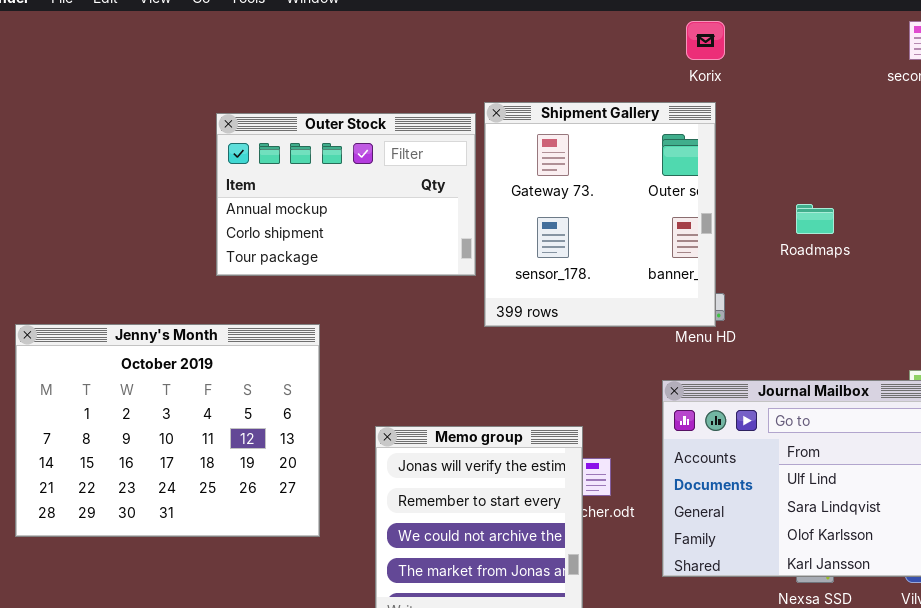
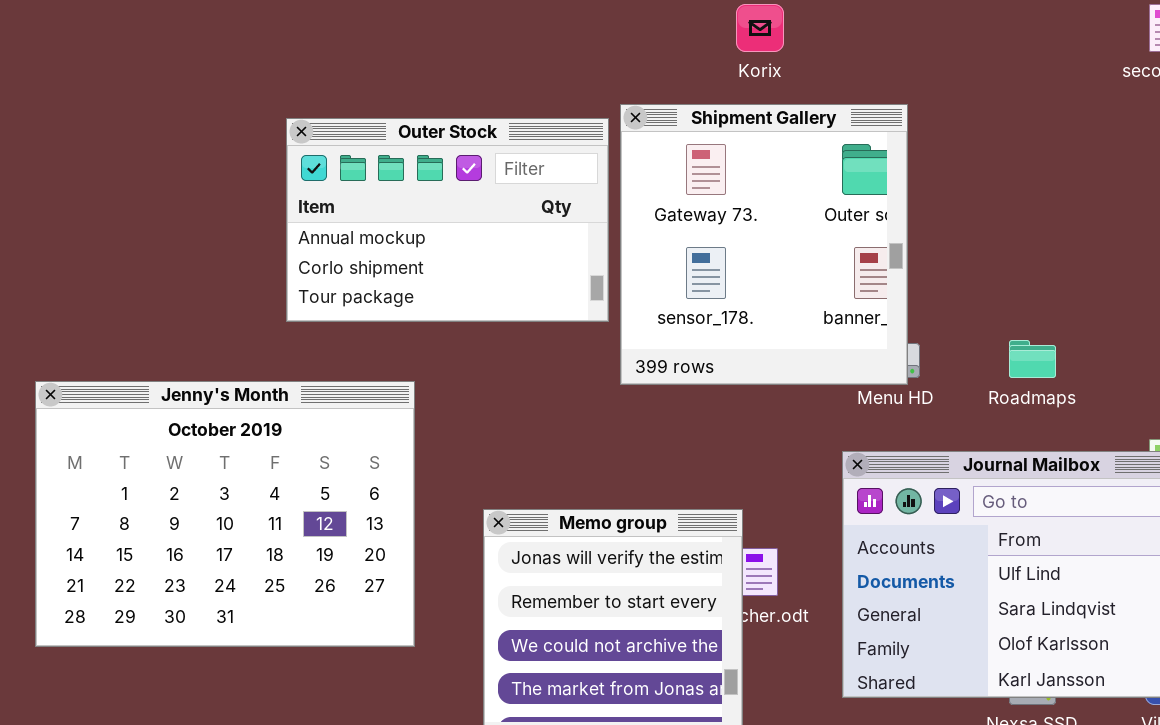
Korix: [686,21,725,60] -> [736,4,784,52], moved
Roadmaps: [796,204,834,234] -> [1009,340,1056,378], moved

